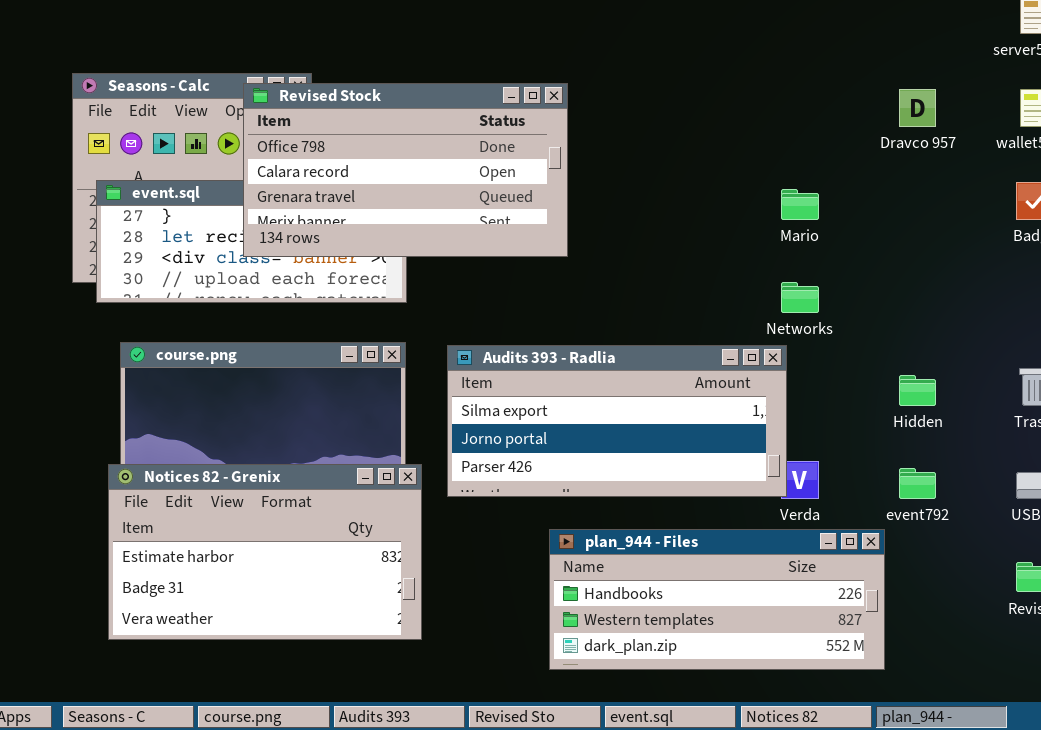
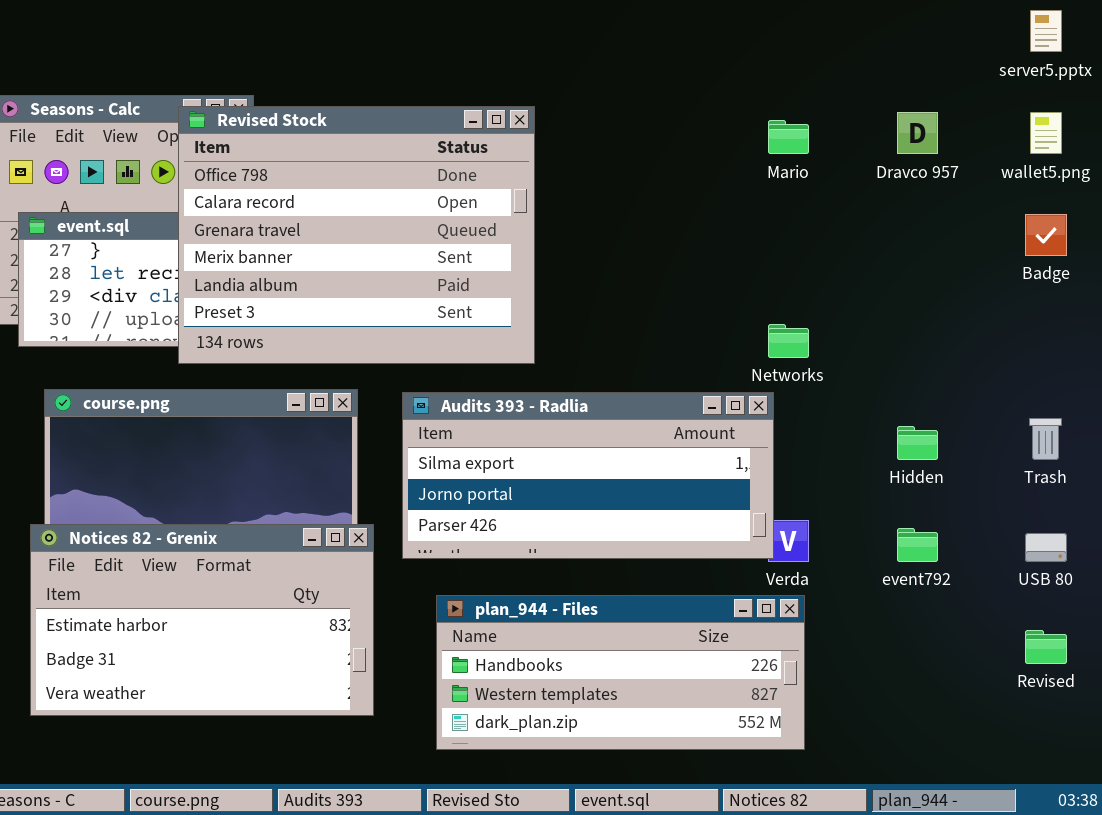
Revised Stock: [243,83,568,257] -> [178,106,535,364], resized
Mario: [781,189,819,220] -> [768,120,809,154], moved
plan_944 - Files: [549,529,885,670] -> [436,595,805,750], moved

